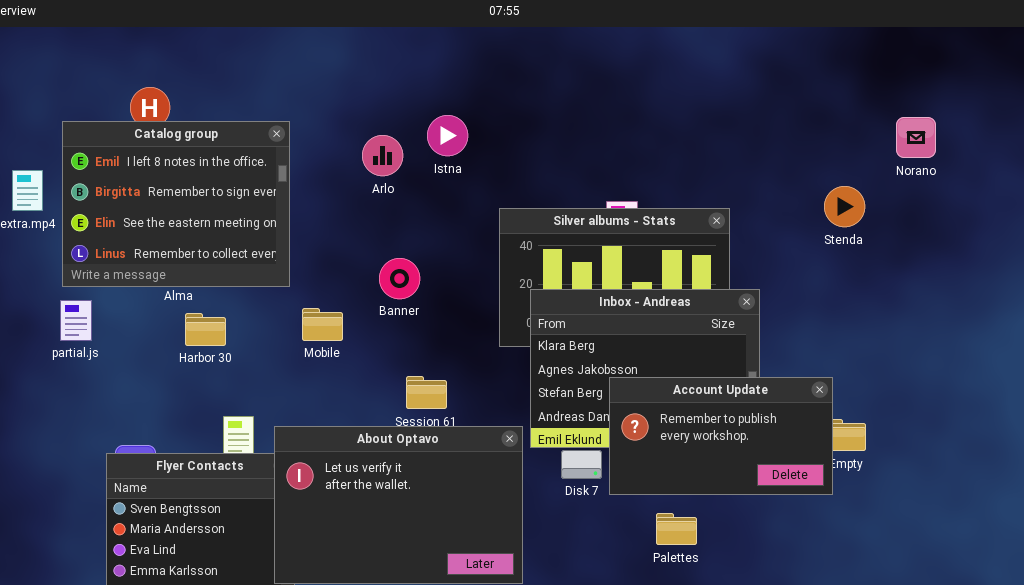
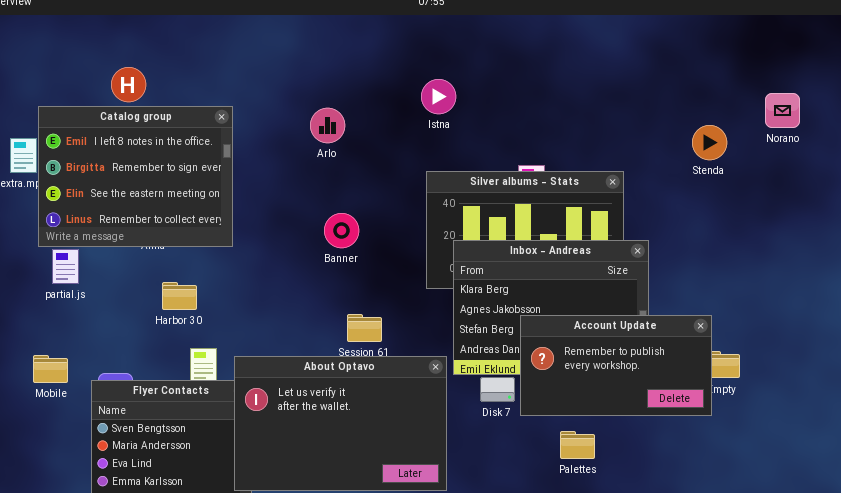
Istna: [427,115,468,156] -> [421,79,456,114], moved
Catalog group: [62,121,290,287] -> [38,106,233,247], moved
Stenda: [824,186,865,227] -> [692,125,727,160], moved
Mobile: [302,308,343,341] -> [33,355,68,383], moved
Harbor 30: [185,313,226,346] -> [162,282,197,310], moved

